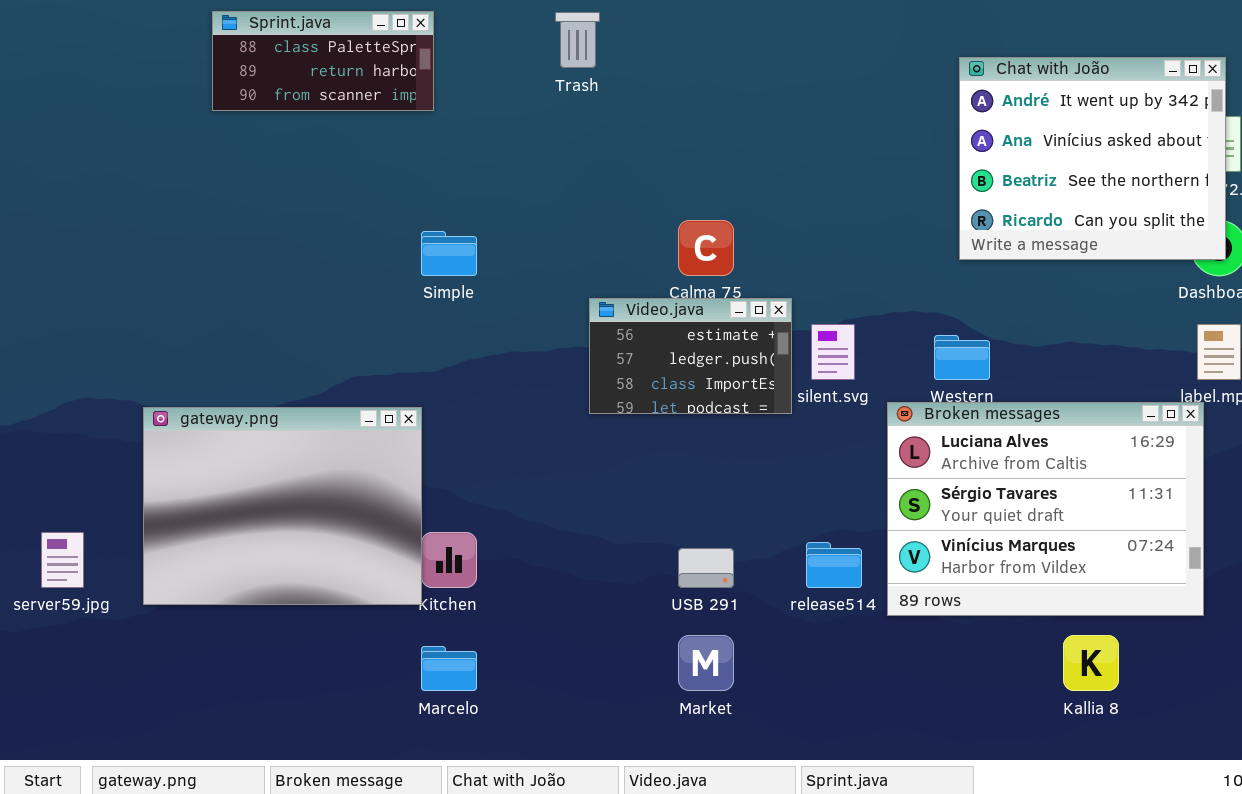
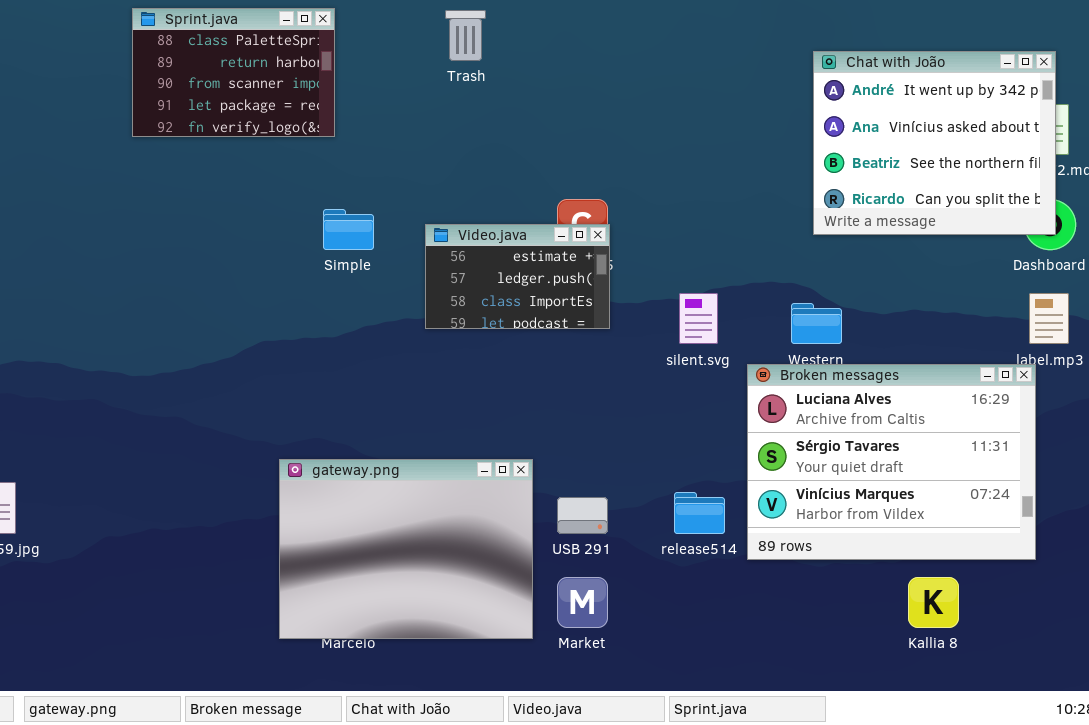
Sprint.java: [212,11,434,111] -> [132,8,335,137], resized
Video.java: [589,298,792,414] -> [425,224,610,329], moved
gateway.png: [143,407,422,605] -> [279,459,533,639], moved

